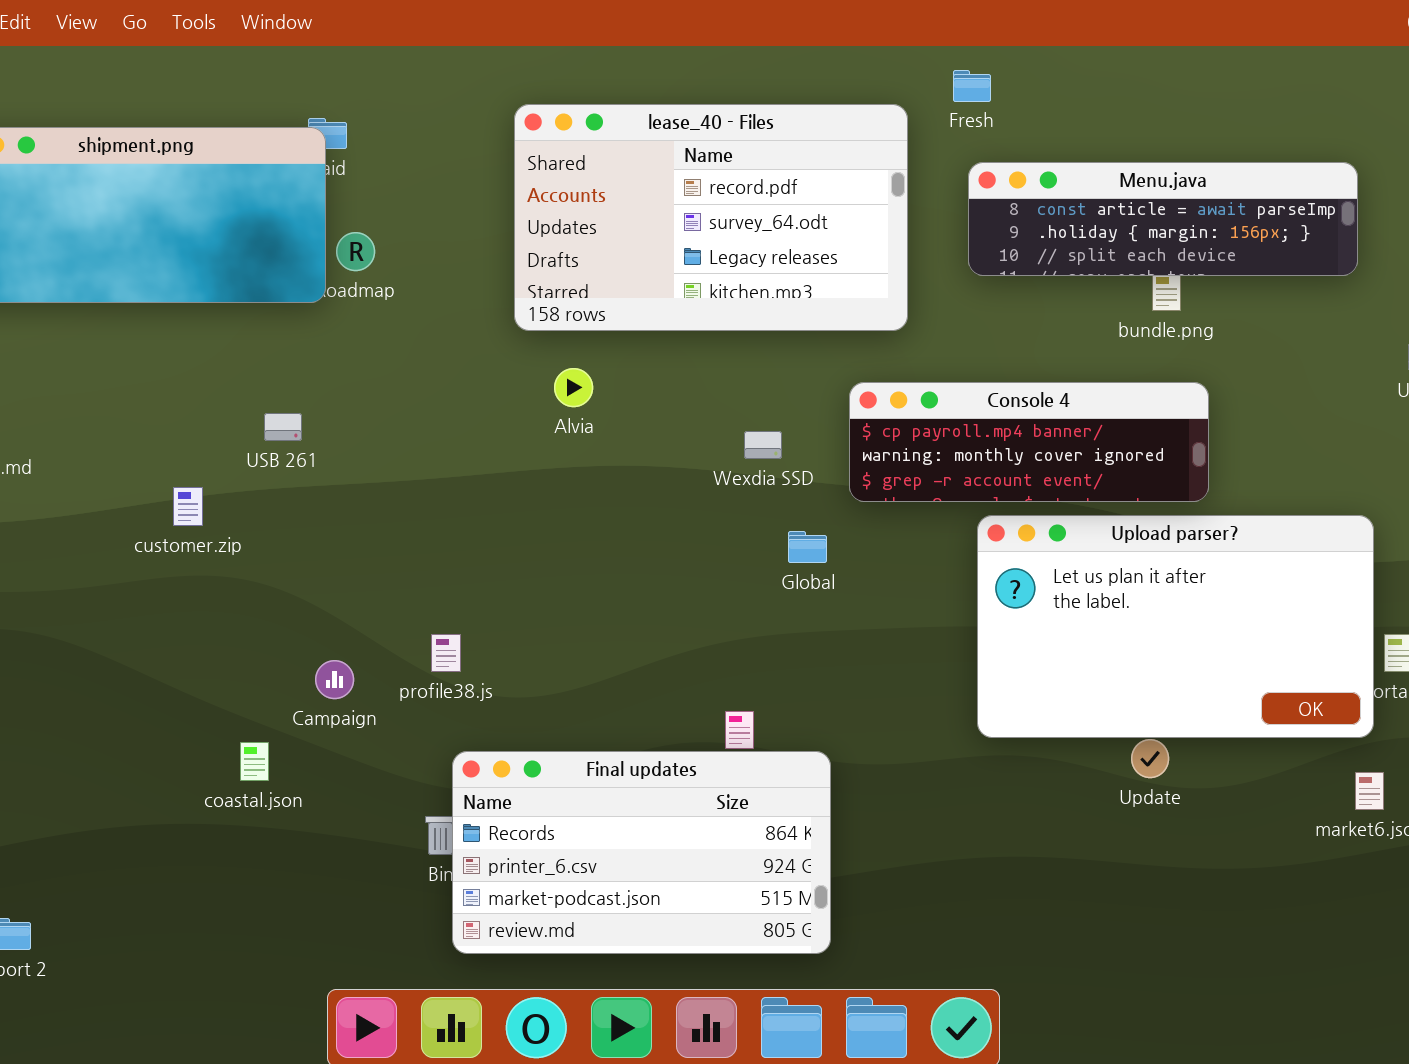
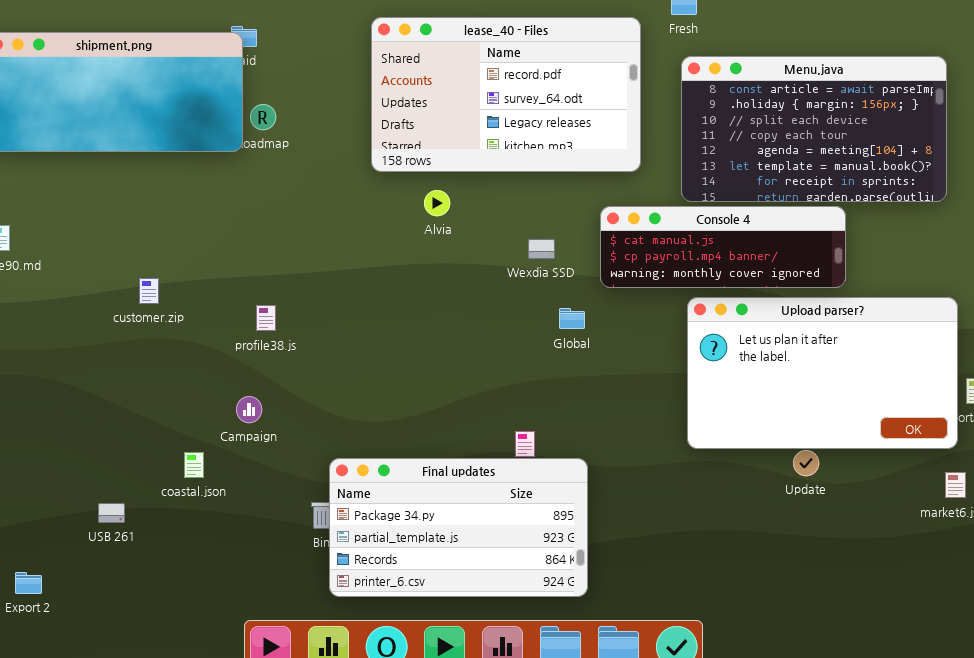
Menu.java: [968,162,1358,276] -> [681,56,947,202], resized
Alvia: [554,368,593,407] -> [424,190,450,216], moved
Console 4: [849,382,1209,502] -> [600,206,846,288], scrolled up 1 row
USB 261: [264,413,302,441] -> [98,503,125,523], moved
profile38.js: [431,634,461,672] -> [256,305,276,331], moved
Final updates: [452,751,831,954] -> [329,458,588,597], scrolled up 2 rows

